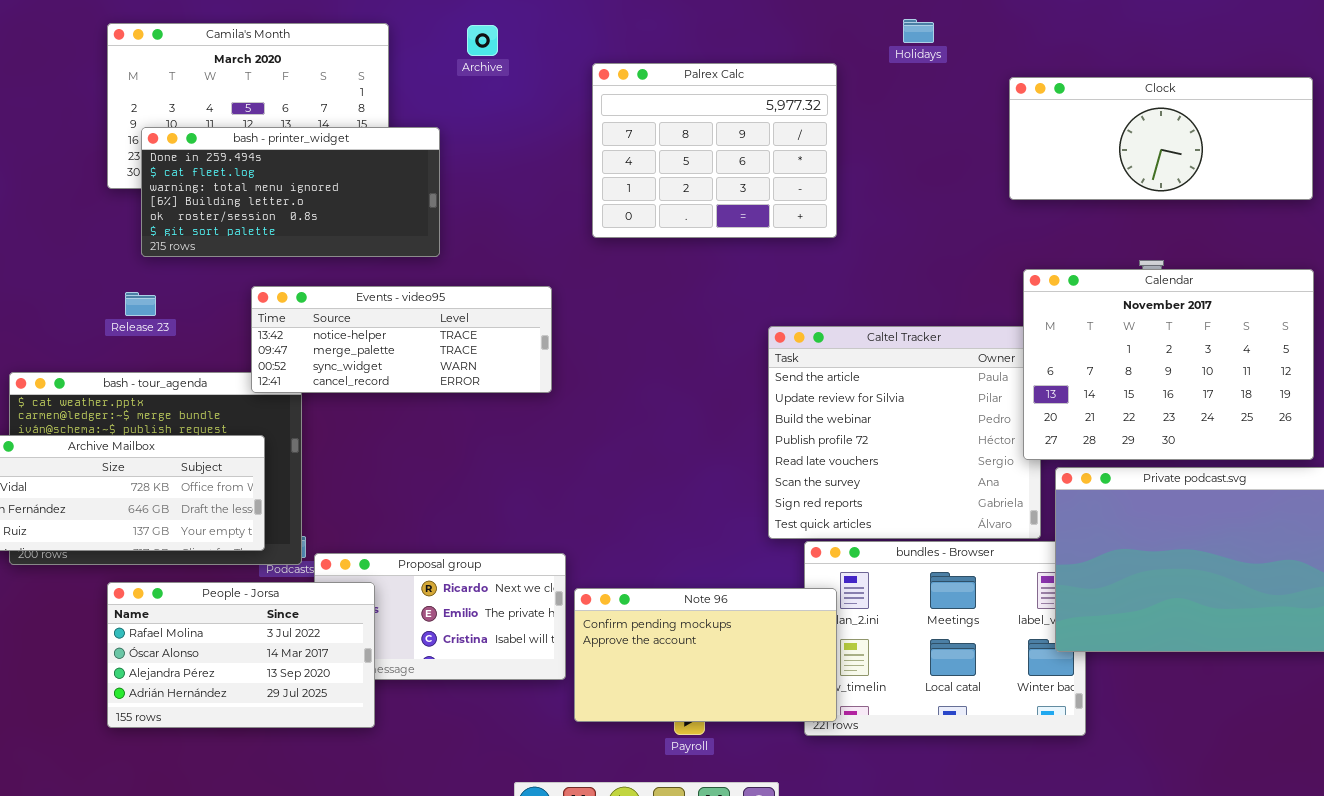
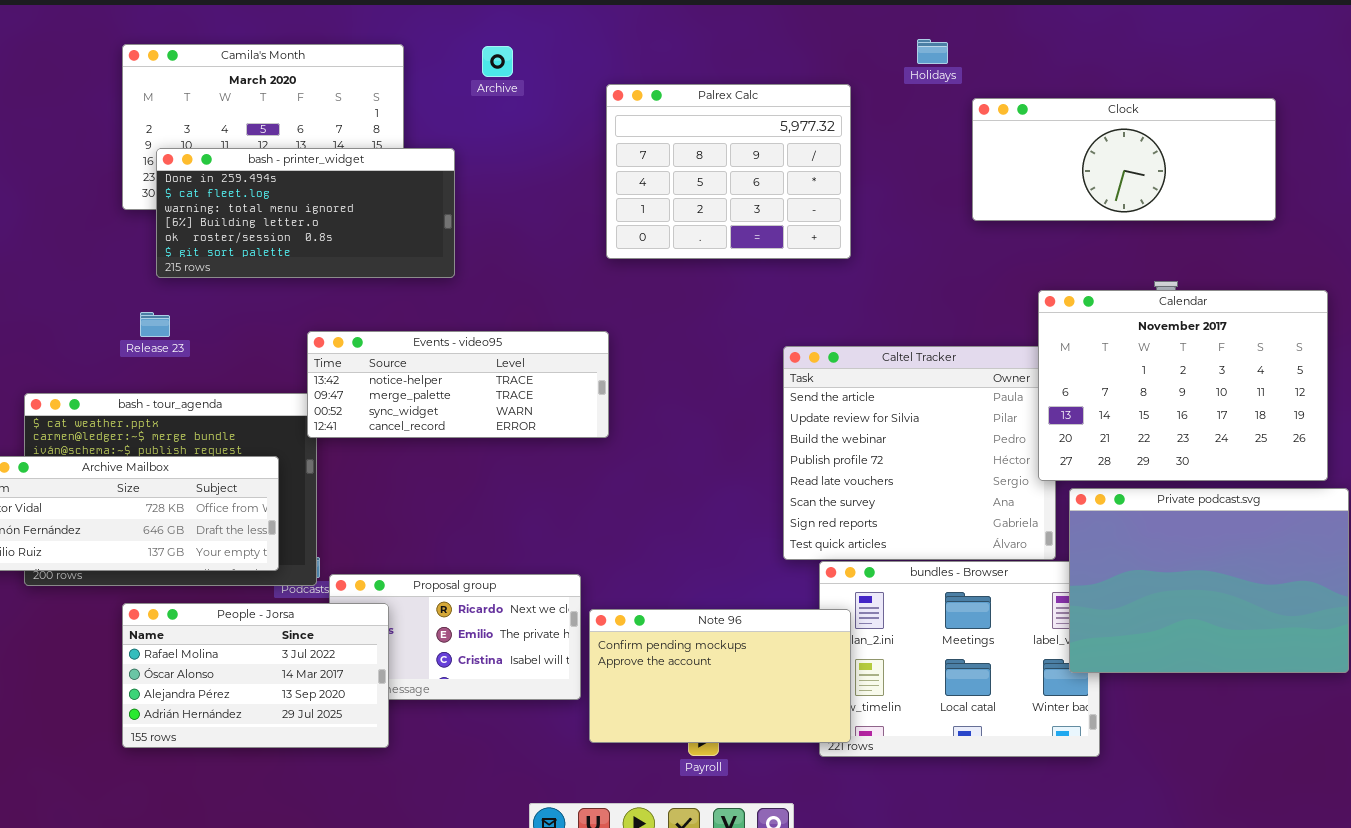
Clock: [1009,77,1313,200] -> [972,98,1276,221], moved
Events - video95: [251,286,552,393] -> [307,331,609,438], moved

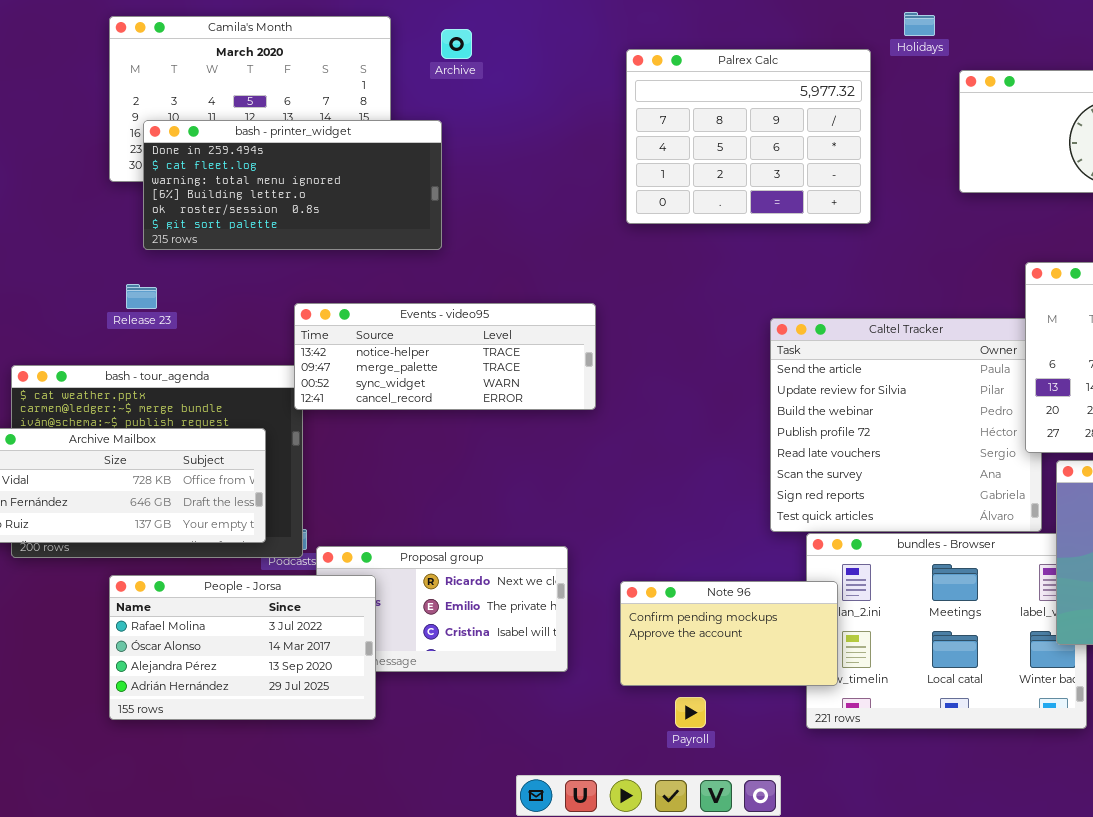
Archive: [482,46,513,77] -> [441,29,472,59], moved
Palrex Calc: [606,84,851,259] -> [626,49,871,224], moved
Note 96: [589,609,851,743] -> [620,581,838,686], resized

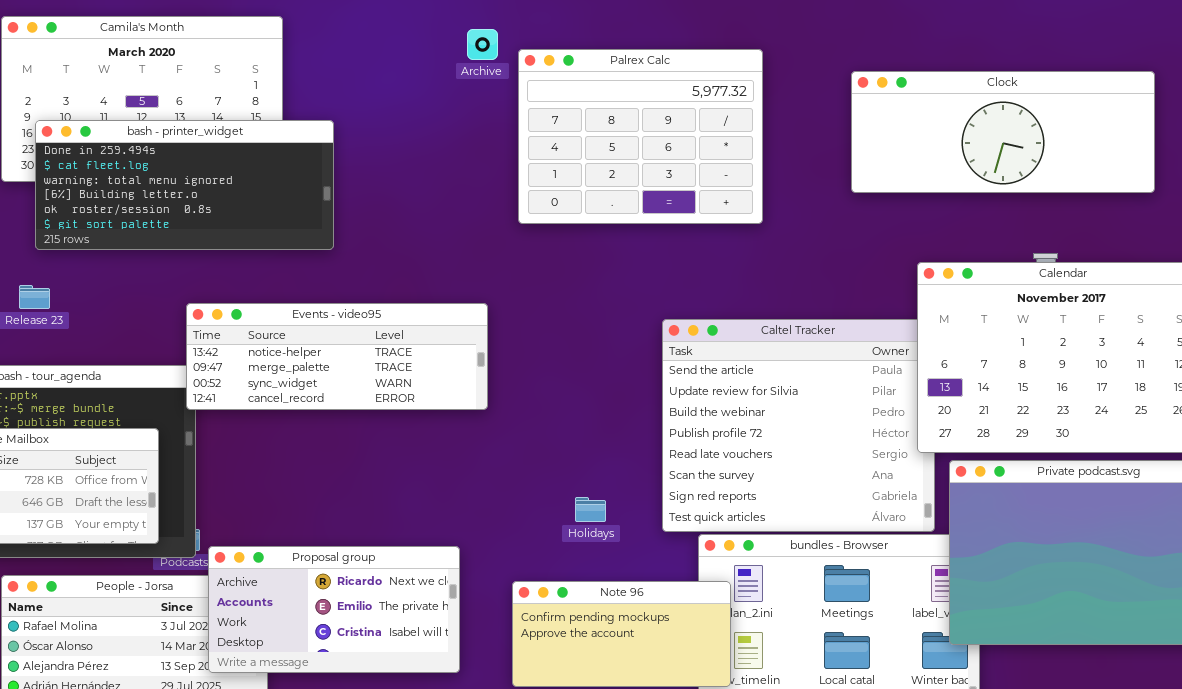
Holidays: [904,12,935,36] -> [575,497,606,522], moved
Archive: [441,29,472,59] -> [467,29,498,60], moved
Proposal group: [316,546,568,672] -> [208,546,460,673], raised

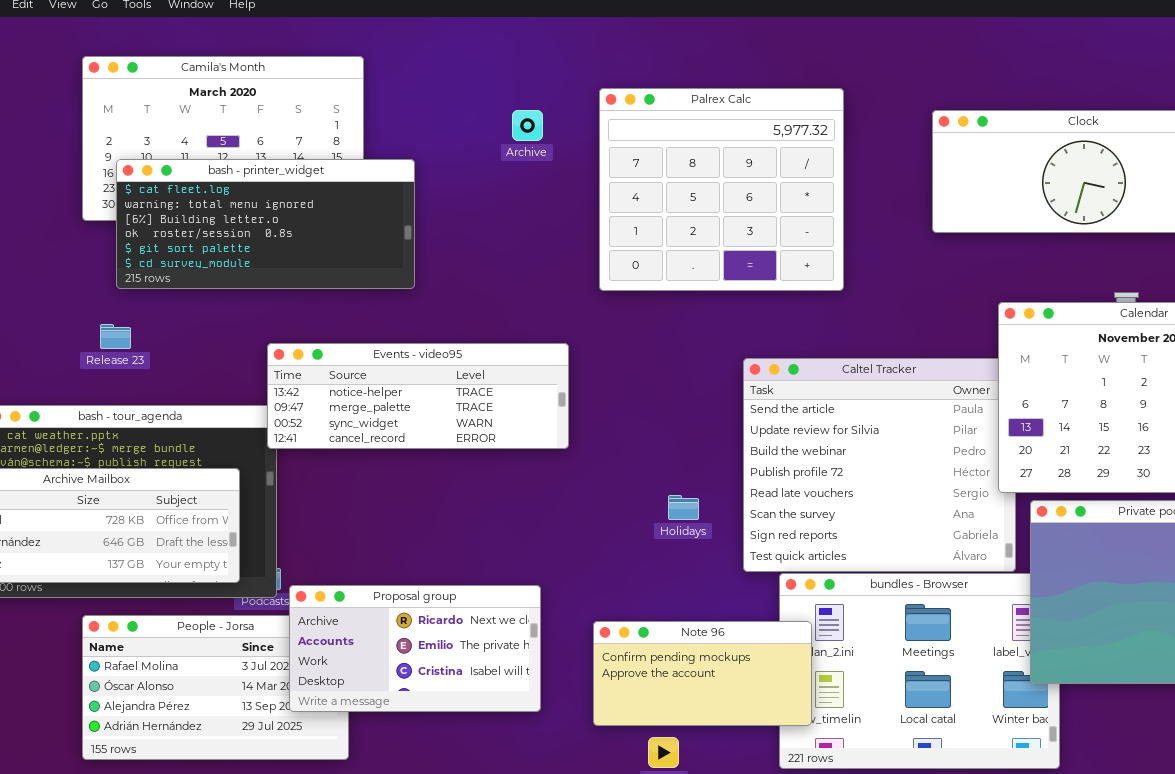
Archive: [467,29,498,60] -> [512,110,543,141], moved
Palrex Calc: [518,49,763,224] -> [599,88,844,291], resized
bash - printer_widget: [35,120,334,250] -> [116,159,415,289], scrolled down 1 row
Holidays: [575,497,606,522] -> [668,495,699,520], moved

